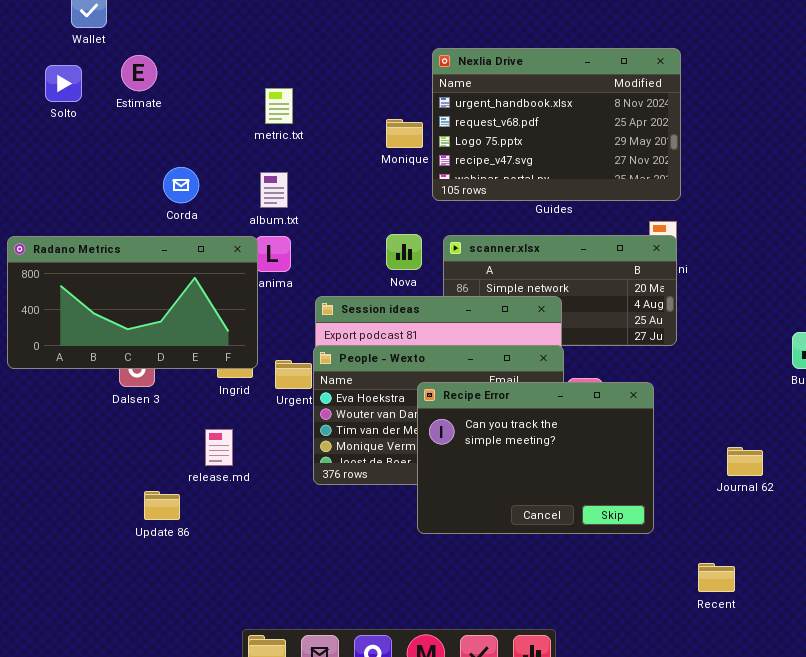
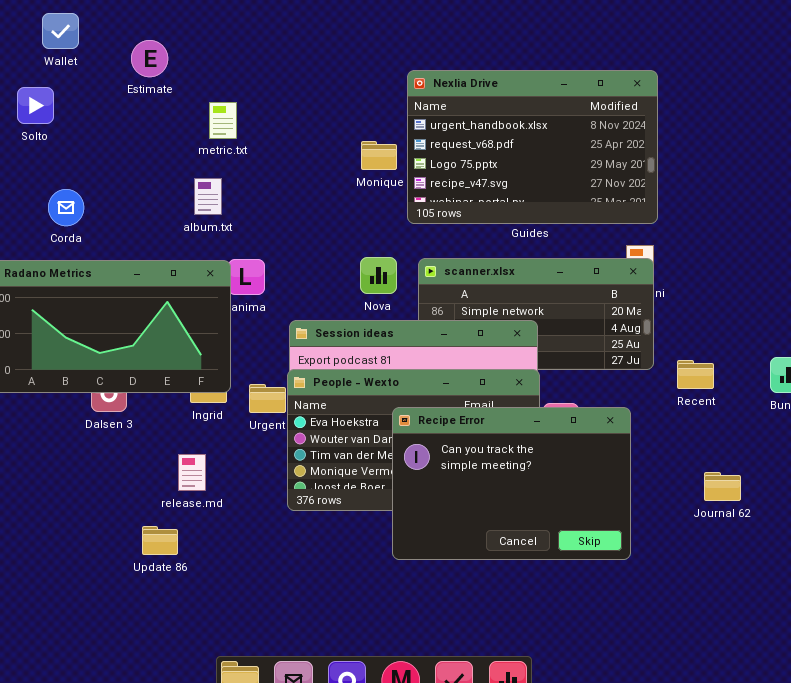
Estimate: [121,55,157,91] -> [131,40,168,77], moved
metric.txt: [265,88,293,124] -> [209,102,237,139], moved
Corda: [163,167,199,203] -> [48,189,84,226], moved
album.txt: [260,172,288,208] -> [194,178,222,215], moved
Update 86: [144,491,180,520] -> [142,526,178,555], moved
Recent: [698,563,735,592] -> [677,360,714,389], moved

